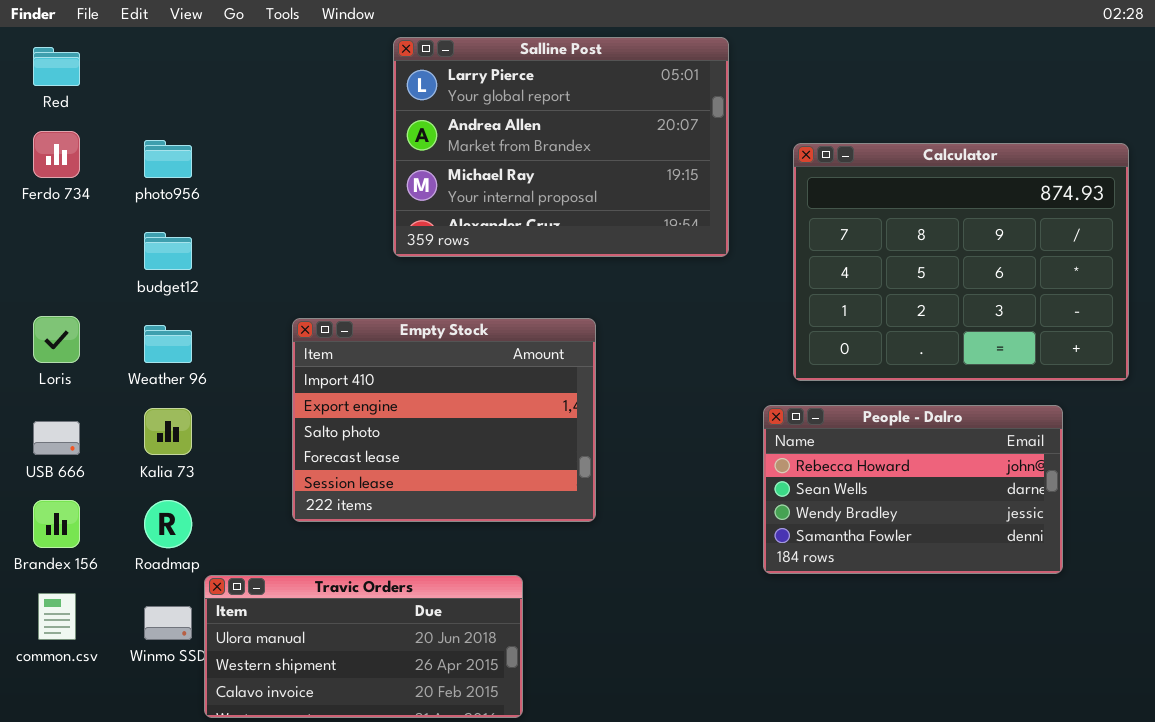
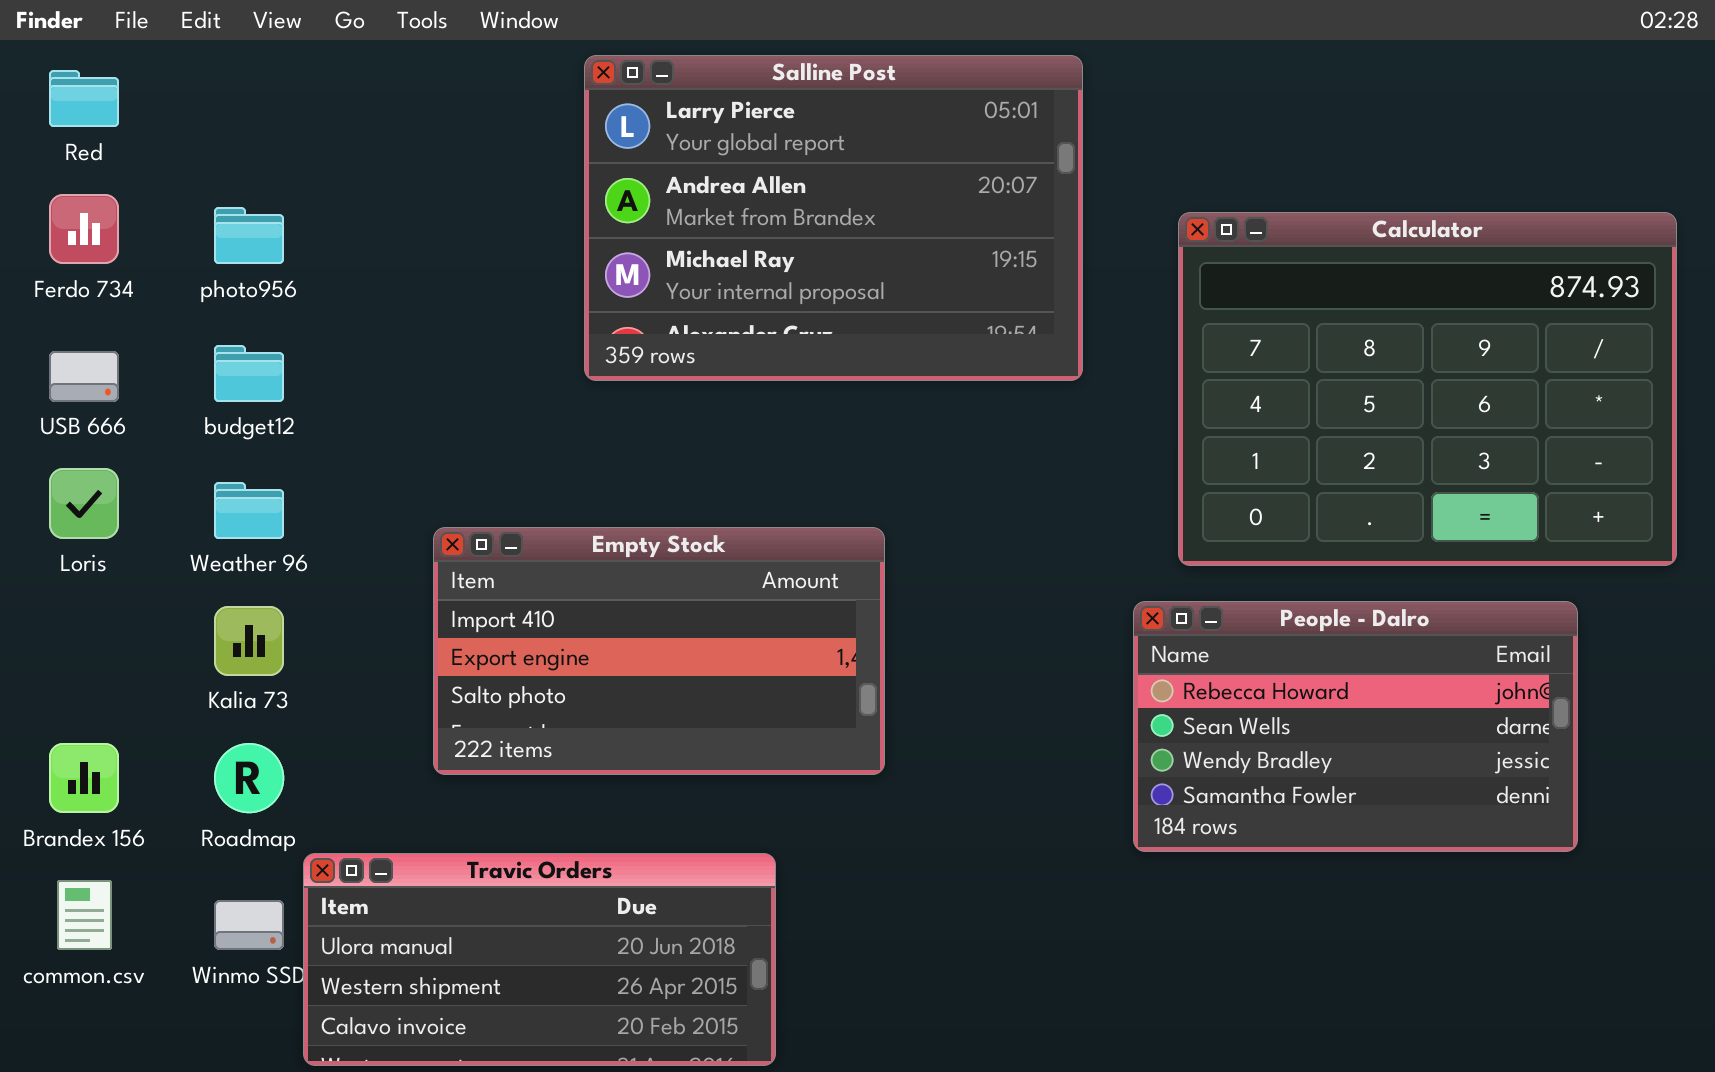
Empty Stock: [292,318,596,522] -> [433,527,885,775], resized
USB 666: [33,421,80,455] -> [49,351,119,402], moved

